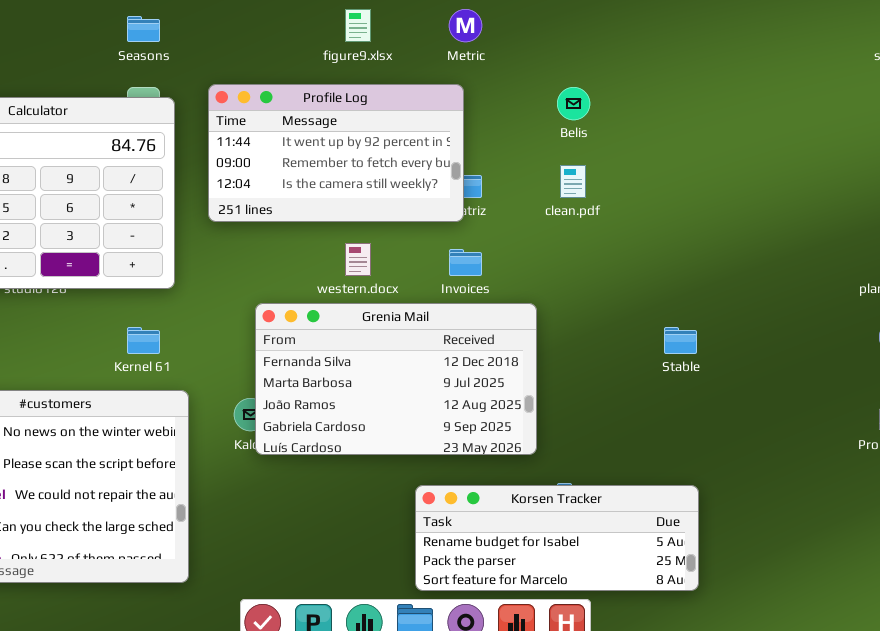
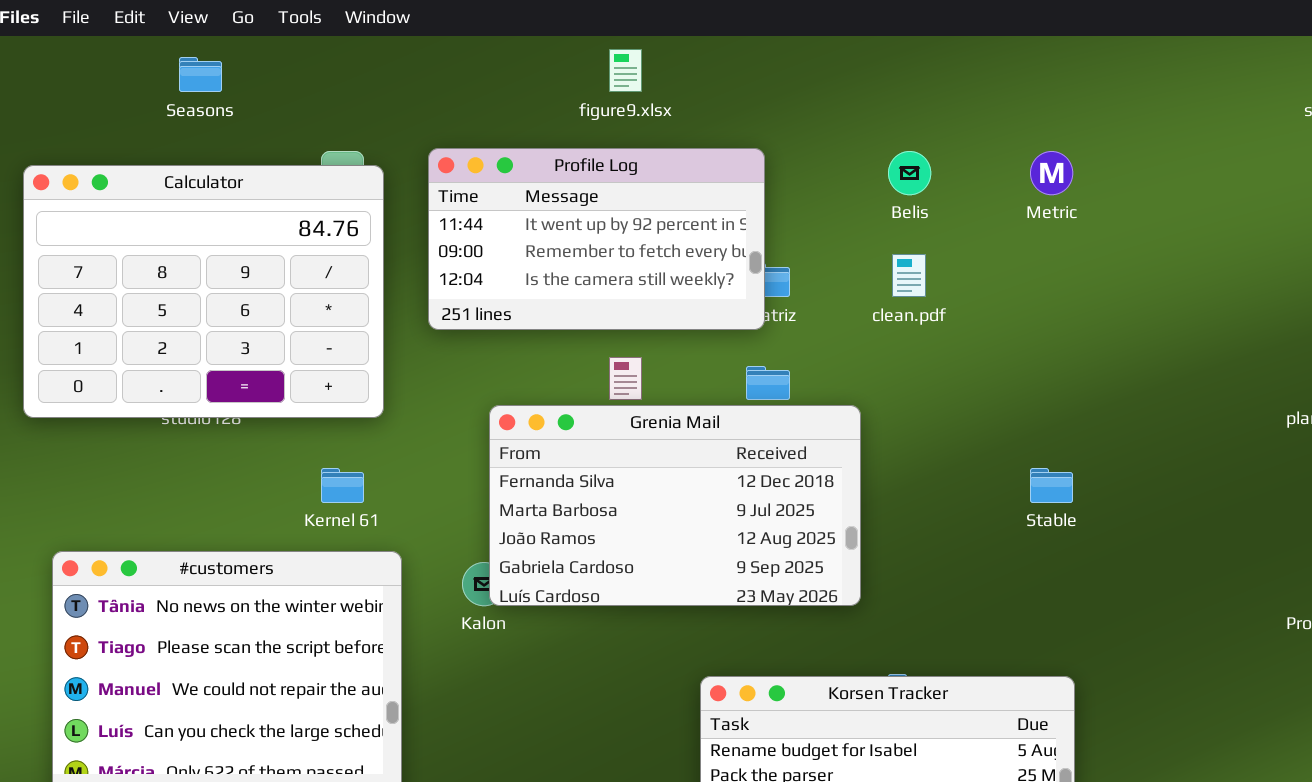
Metric: [449,9,482,42] -> [1030,151,1073,195], moved
Seasons: [127,16,160,42] -> [179,57,222,92], moved
Grenia Mail: [255,303,537,455] -> [489,405,861,606], moved

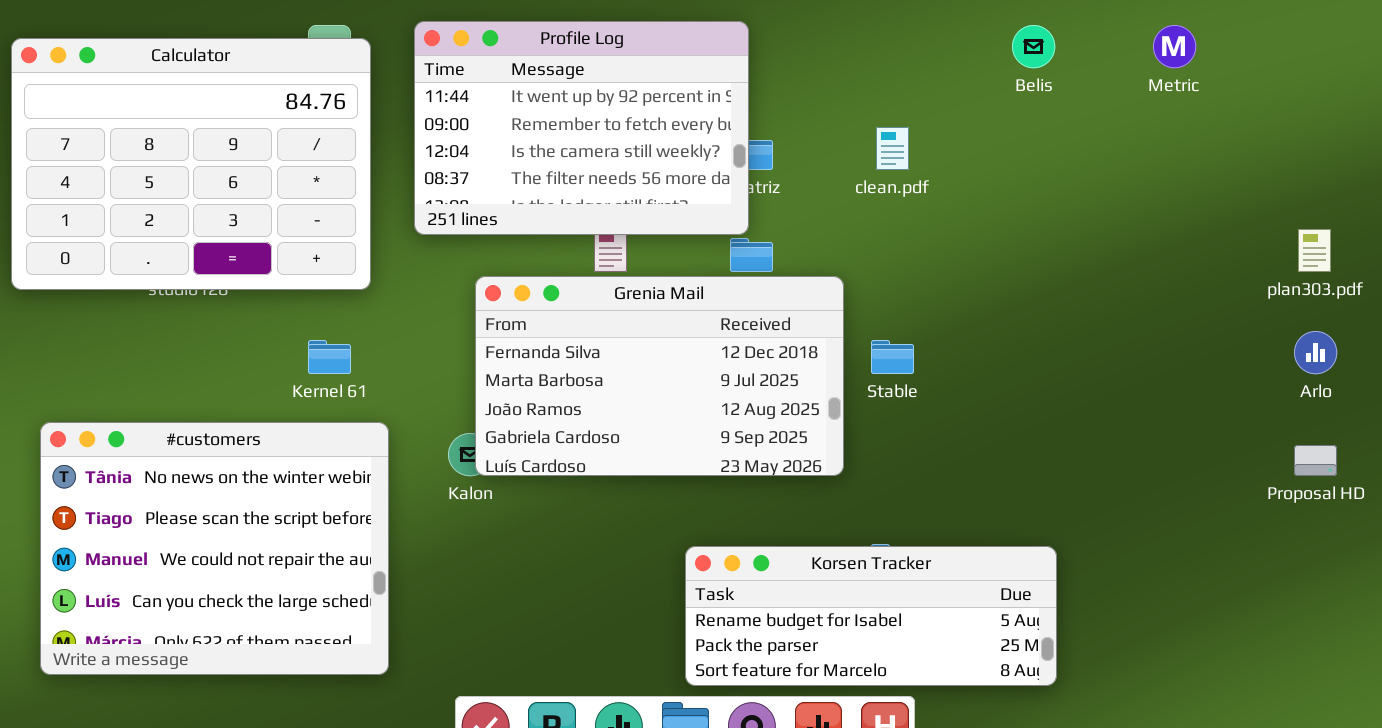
Profile Log: [428,148,765,330] -> [414,21,749,235], resized
Belis: [888,151,931,195] -> [1012,25,1055,68], moved
Metric: [1030,151,1073,195] -> [1153,25,1196,68], moved
Stable: [1030,468,1073,503] -> [871,340,914,374], moved

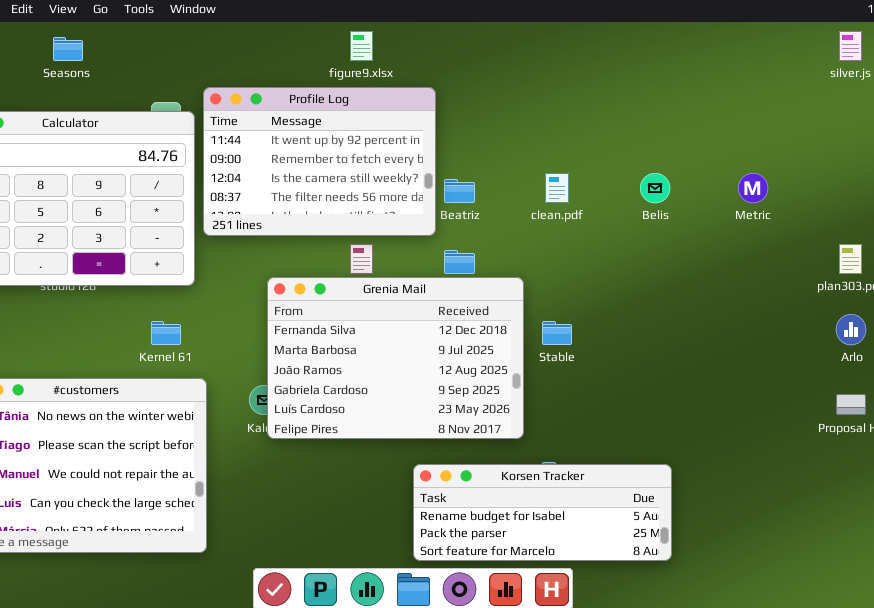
Profile Log: [414,21,749,235] -> [203,87,436,236], moved
Belis: [1012,25,1055,68] -> [640,173,670,203], moved
Metric: [1153,25,1196,68] -> [738,173,768,203], moved
Grenia Mail: [475,276,844,476] -> [267,277,524,439], resized

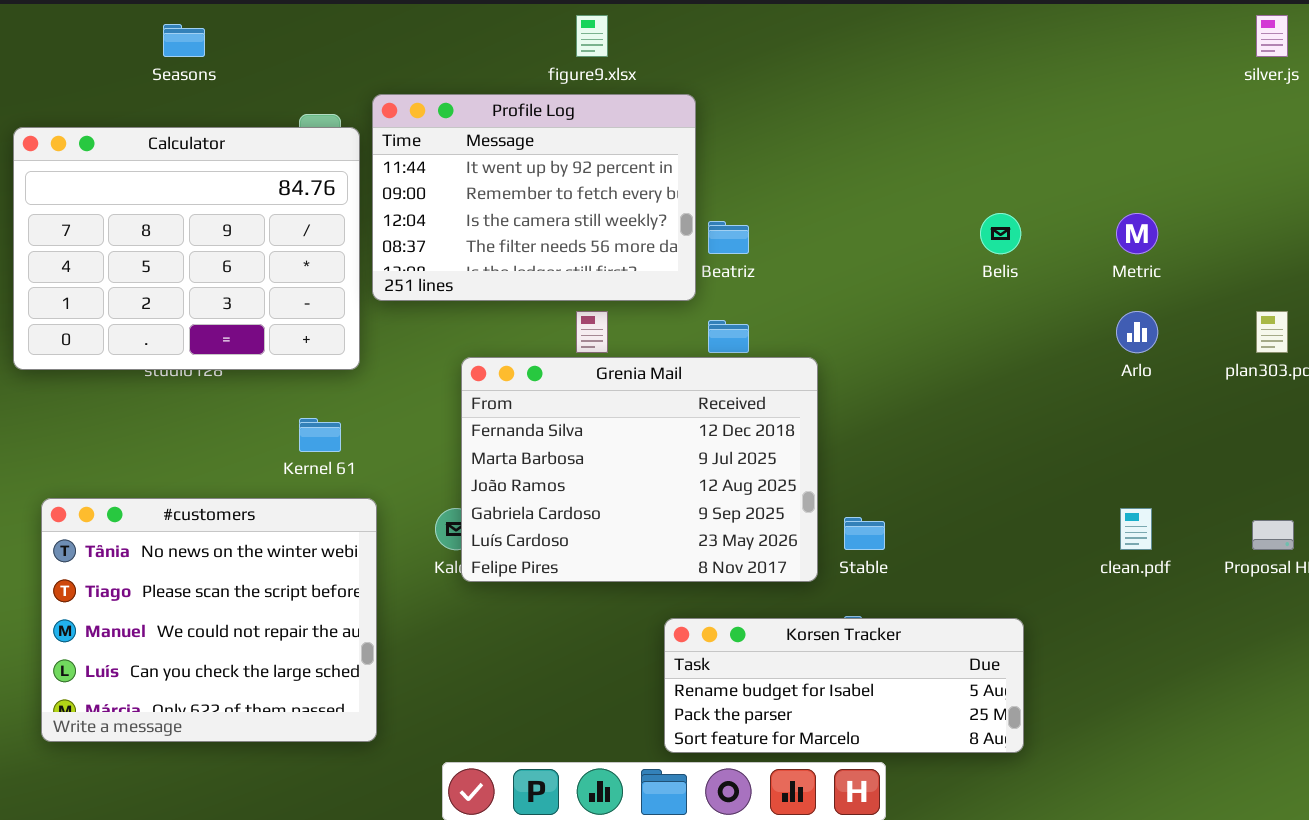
clean.pdf: [545,173,569,203] -> [1120,508,1152,550], moved
Arlo: [836,314,866,345] -> [1116,311,1158,353], moved
Stable: [542,321,572,345] -> [844,517,885,550], moved

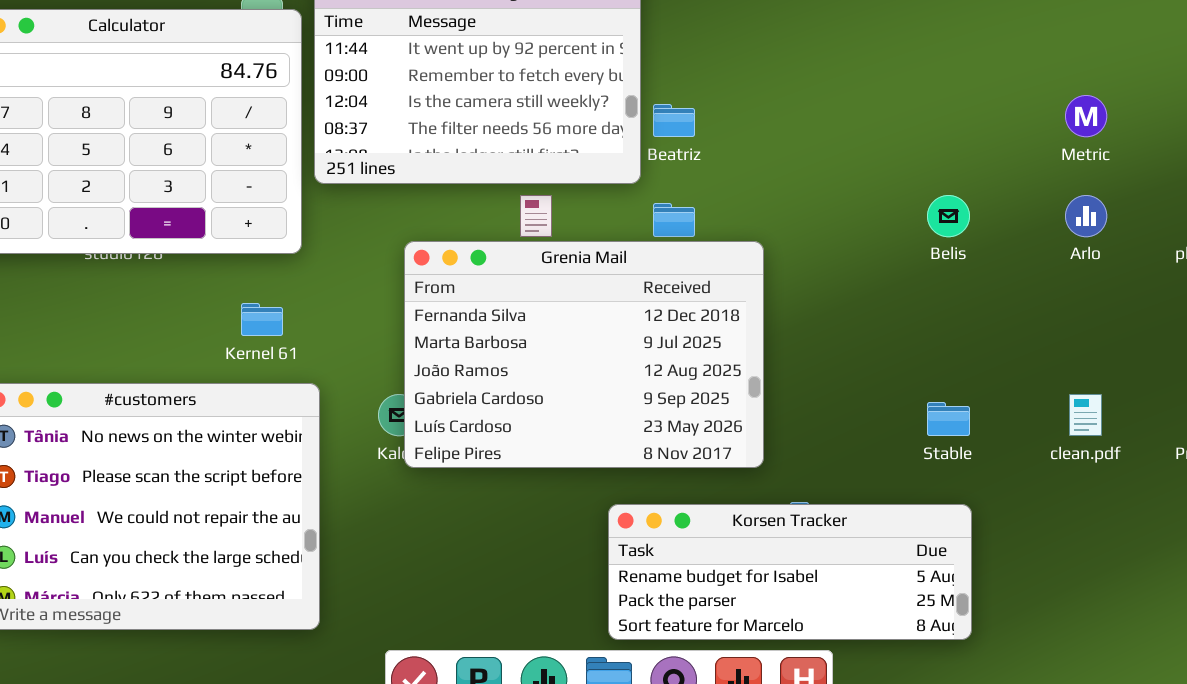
Belis: [980,213,1021,254] -> [927,195,970,237], moved
Stable: [844,517,885,550] -> [927,402,970,436], moved

